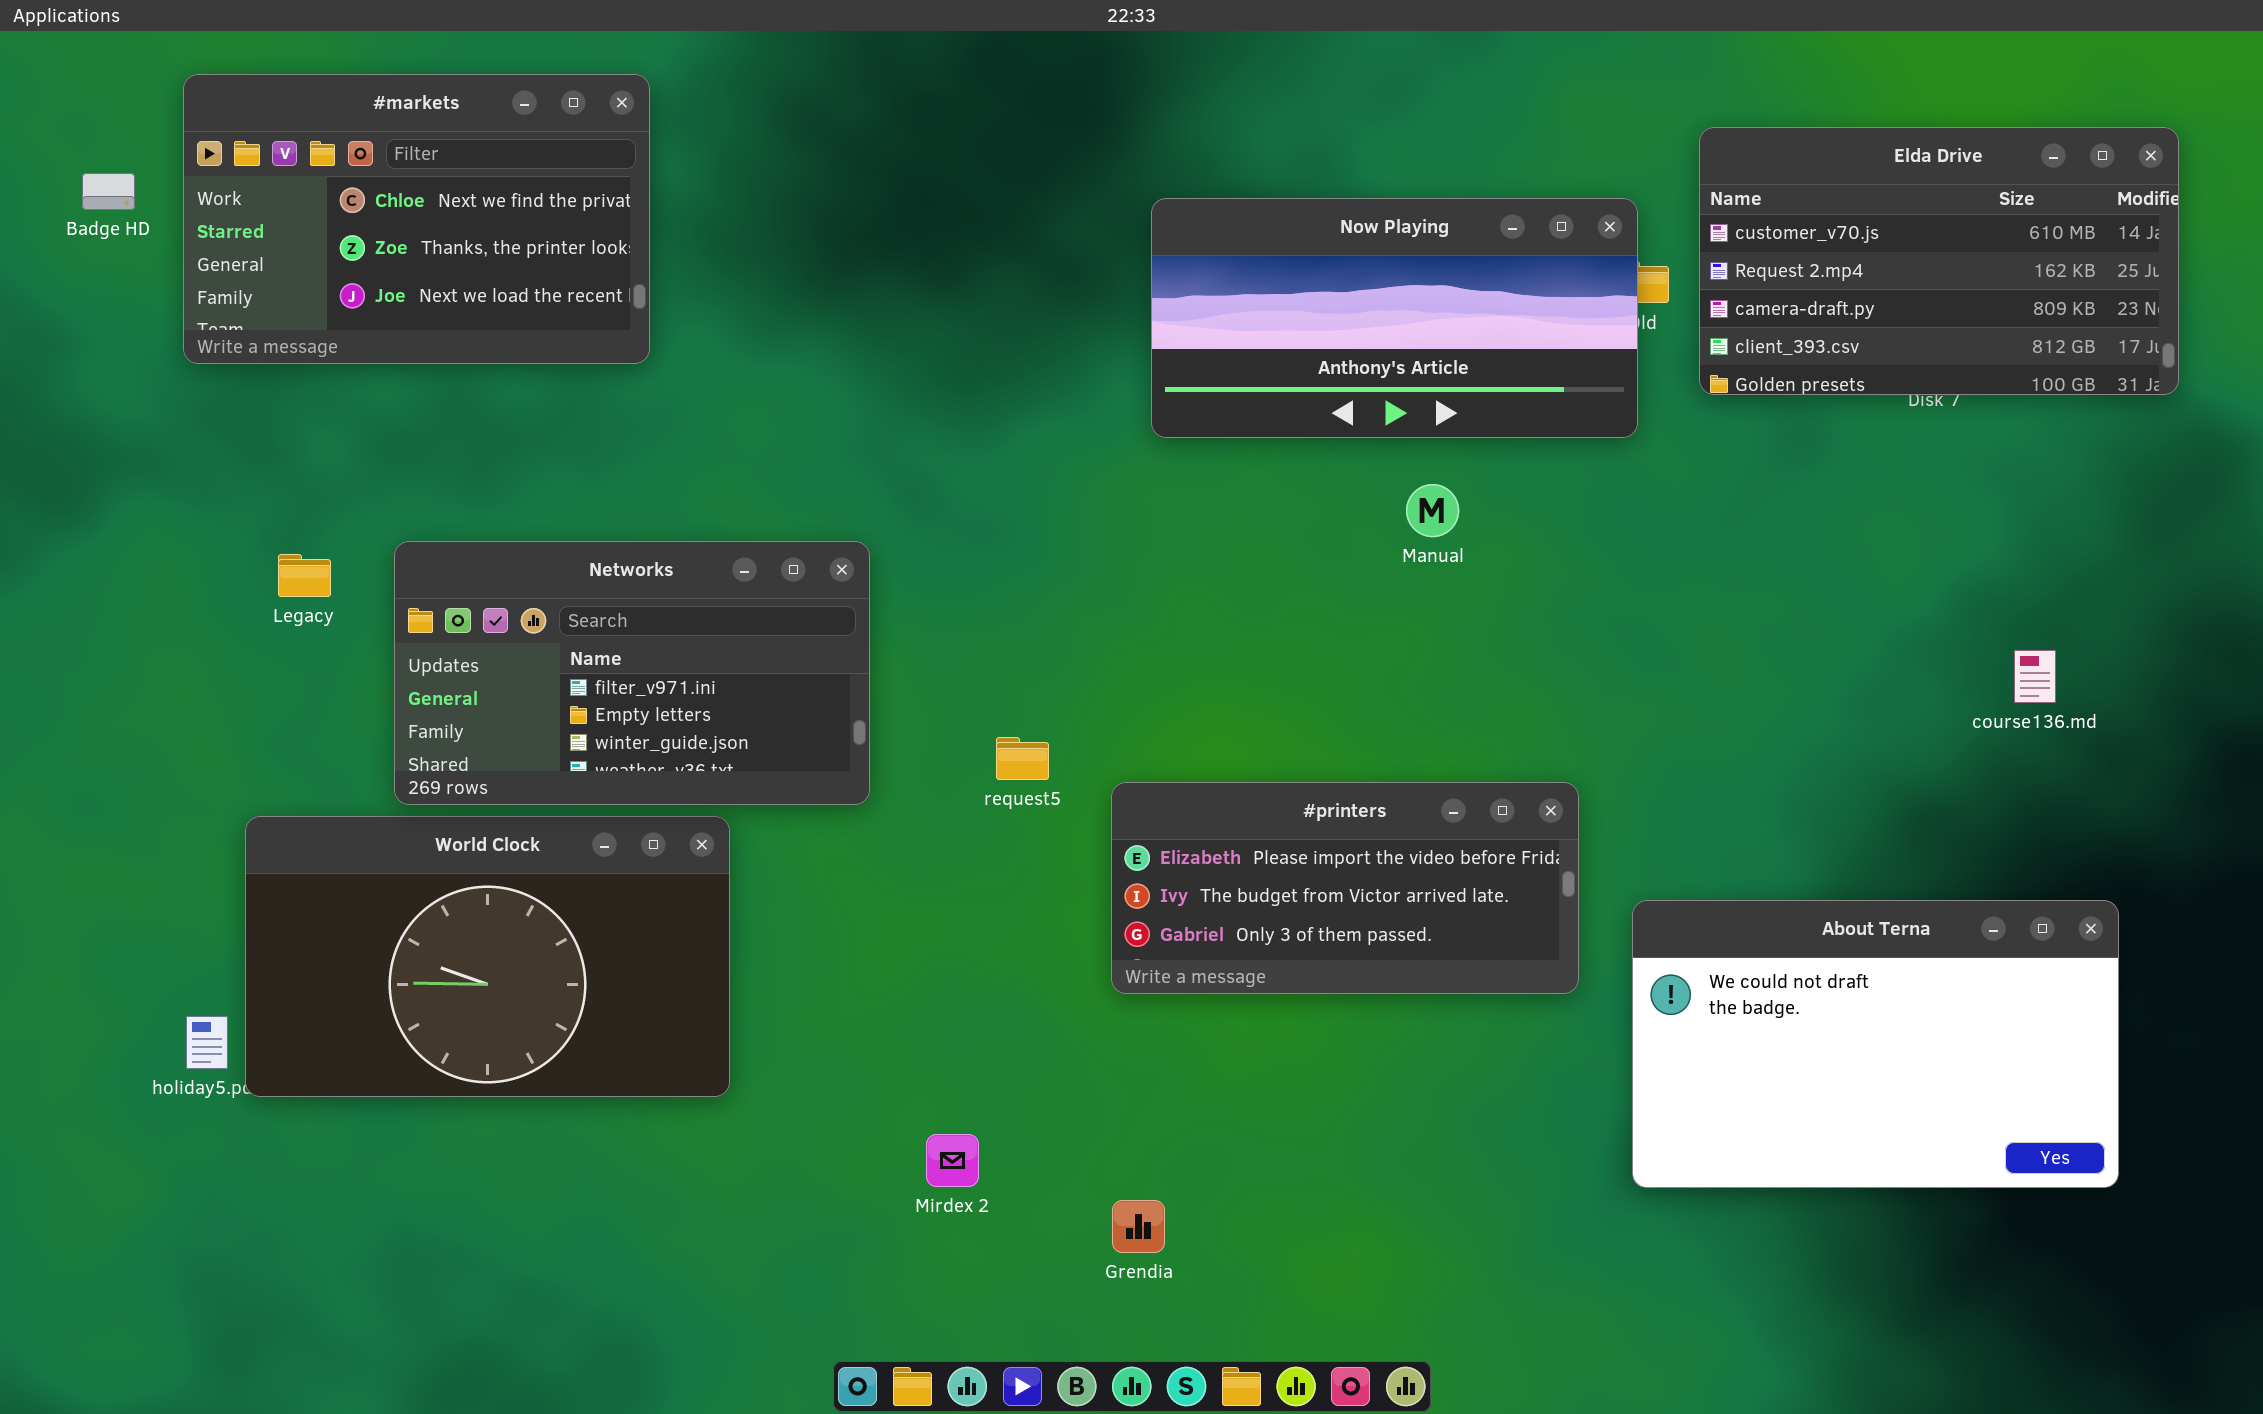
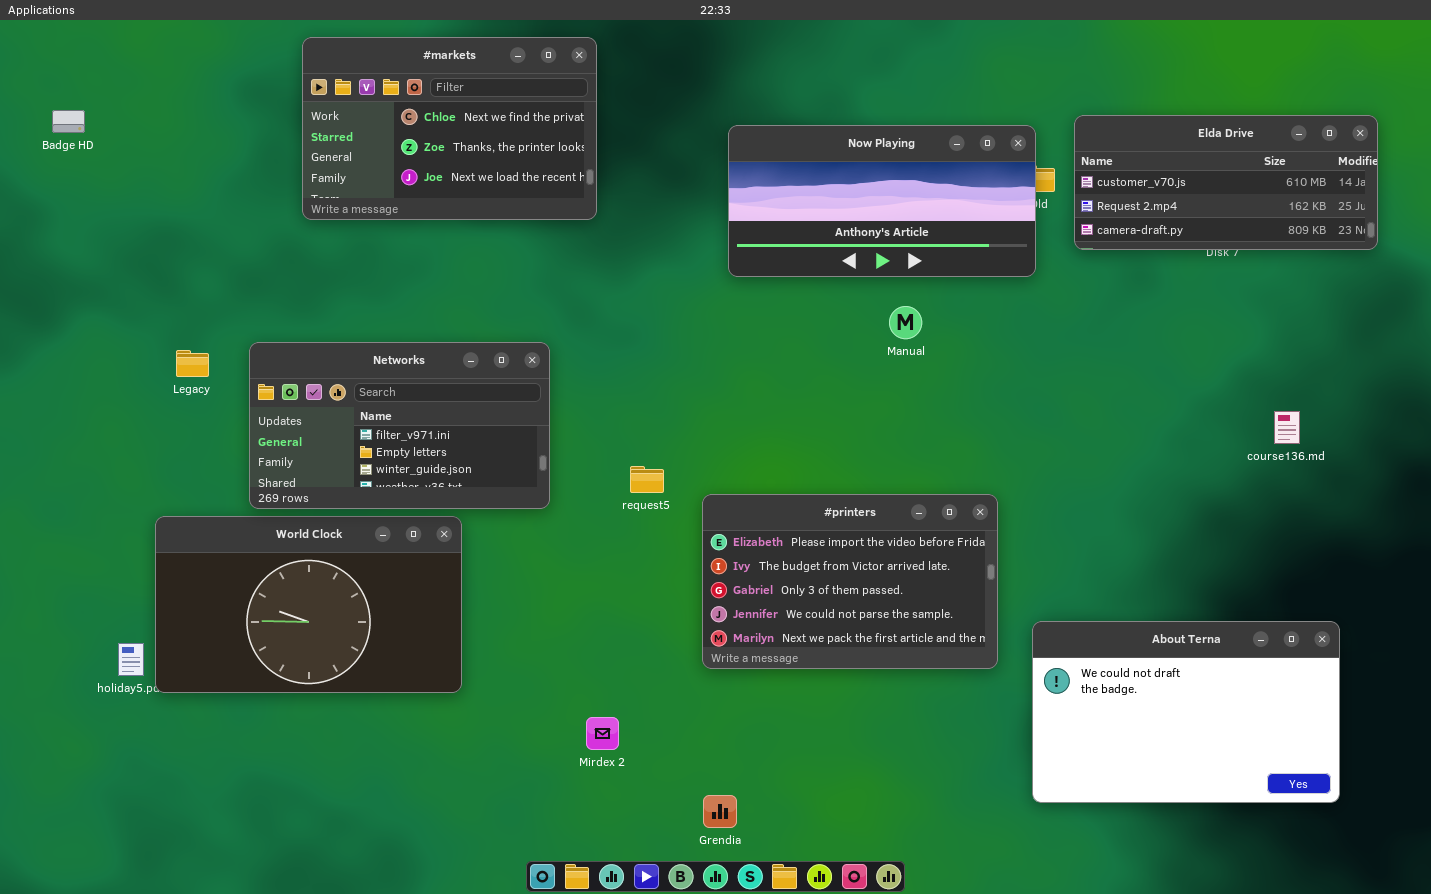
#markets: [183,74,650,364] -> [302,37,597,220], moved
Elda Drive: [1699,127,2179,395] -> [1074,115,1378,250], resized
#printers: [1111,782,1579,994] -> [702,494,998,669], resized
About Terna: [1632,900,2119,1188] -> [1032,621,1340,803], moved
Grendia: [1112,1200,1165,1253] -> [703,795,737,828], moved

